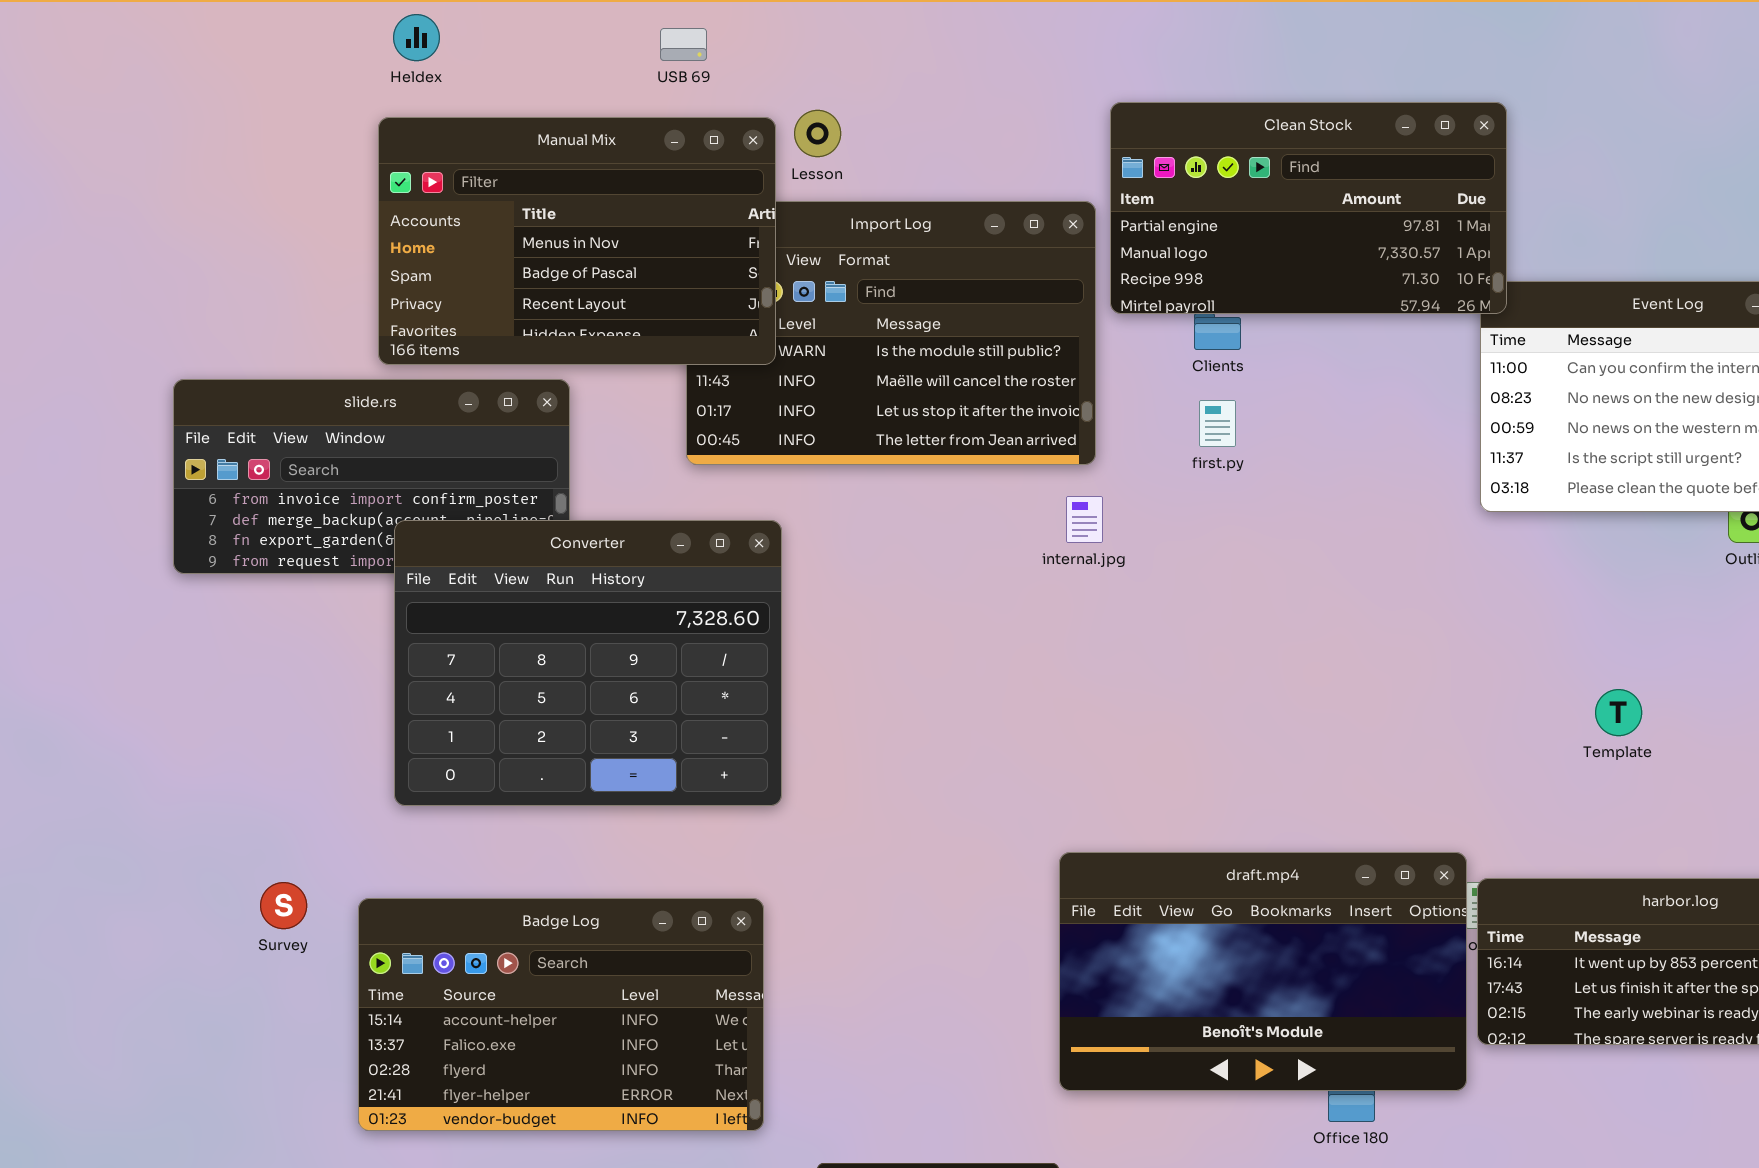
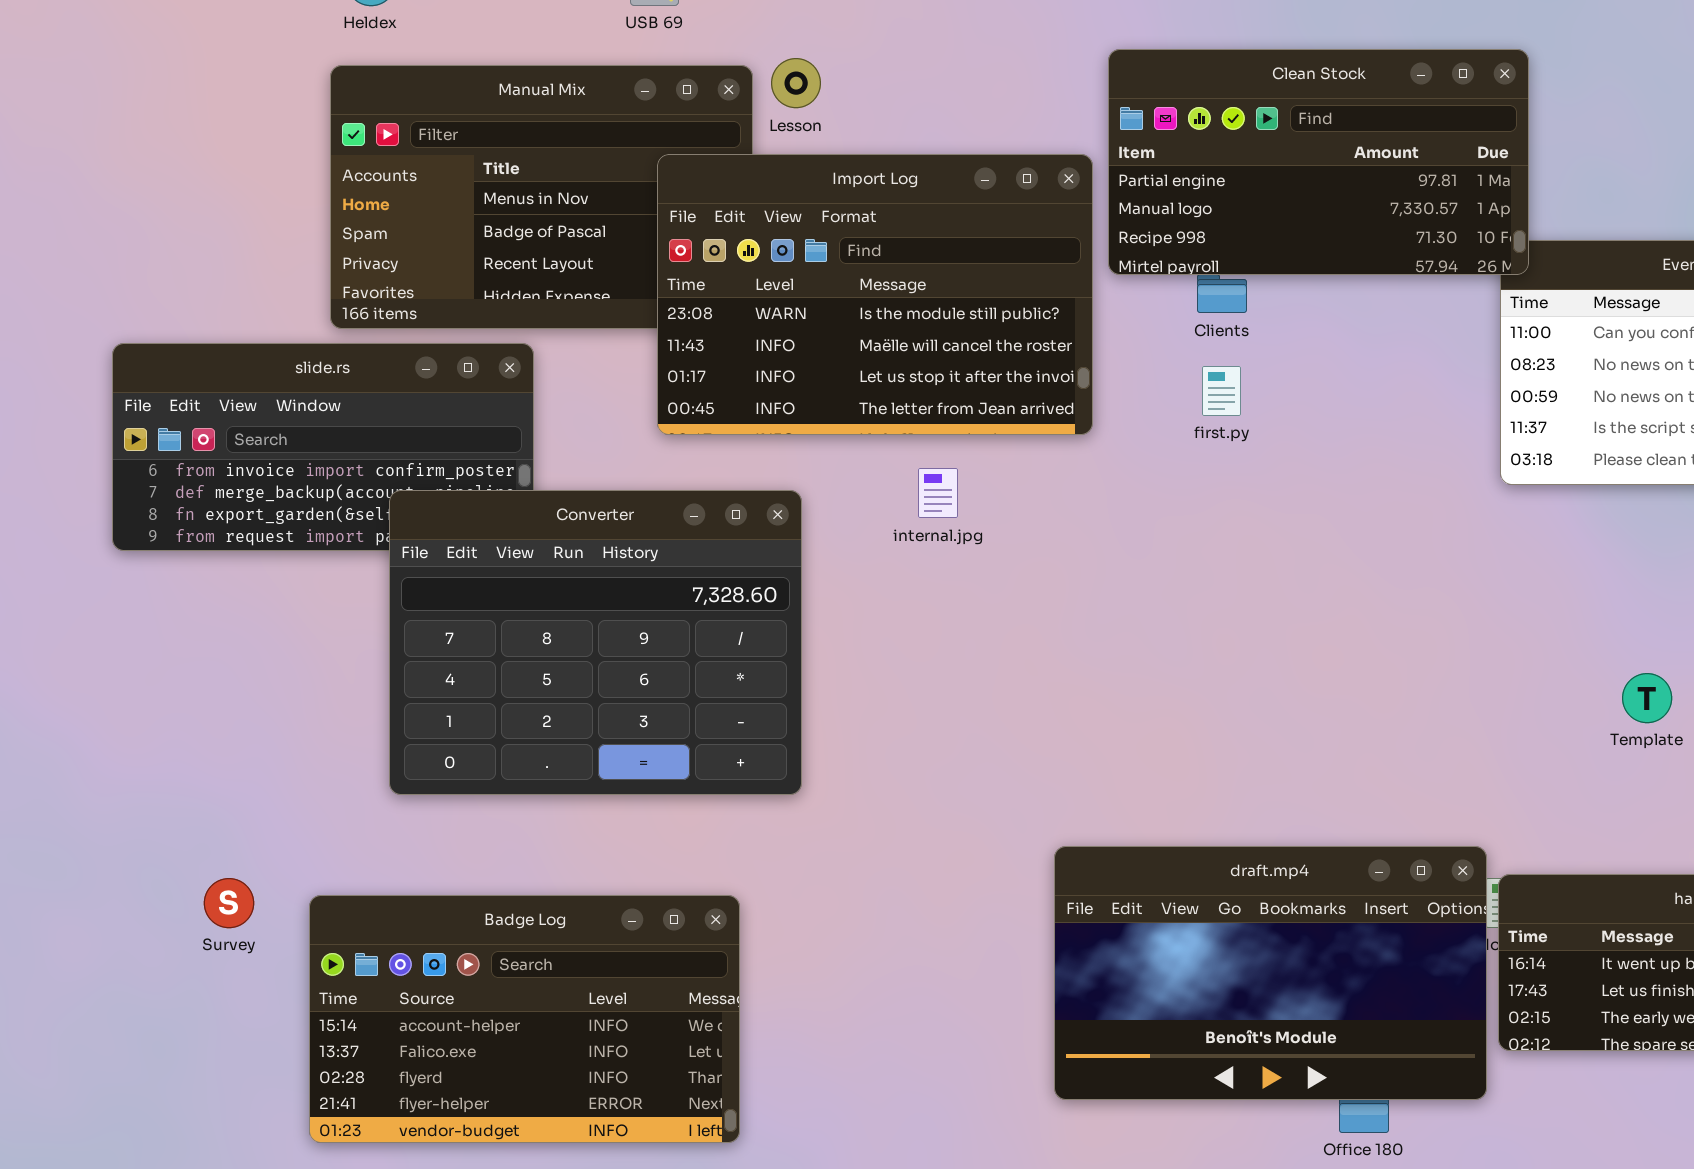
Import Log: [686,201,1096,465] -> [657,154,1093,435], raised
internal.jpg: [1066,496,1103,543] -> [918,468,958,518], moved
Converter: [394,520,782,806] -> [389,490,802,795], moved

